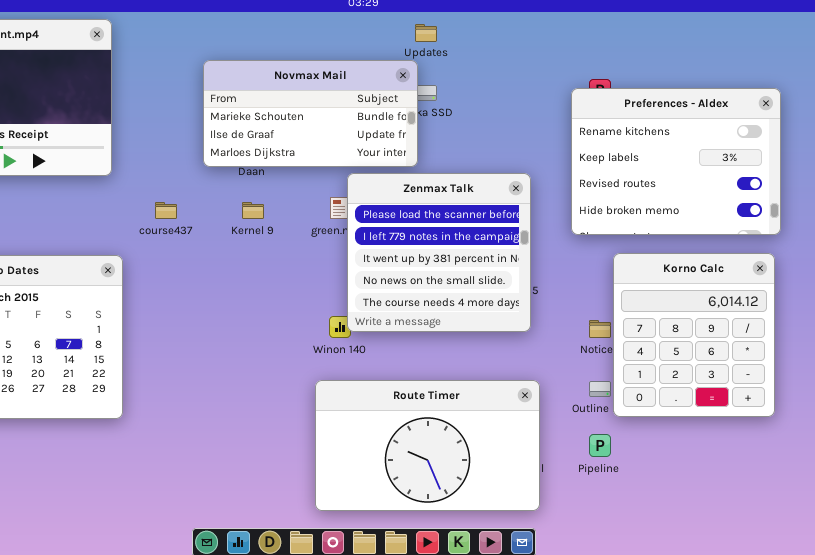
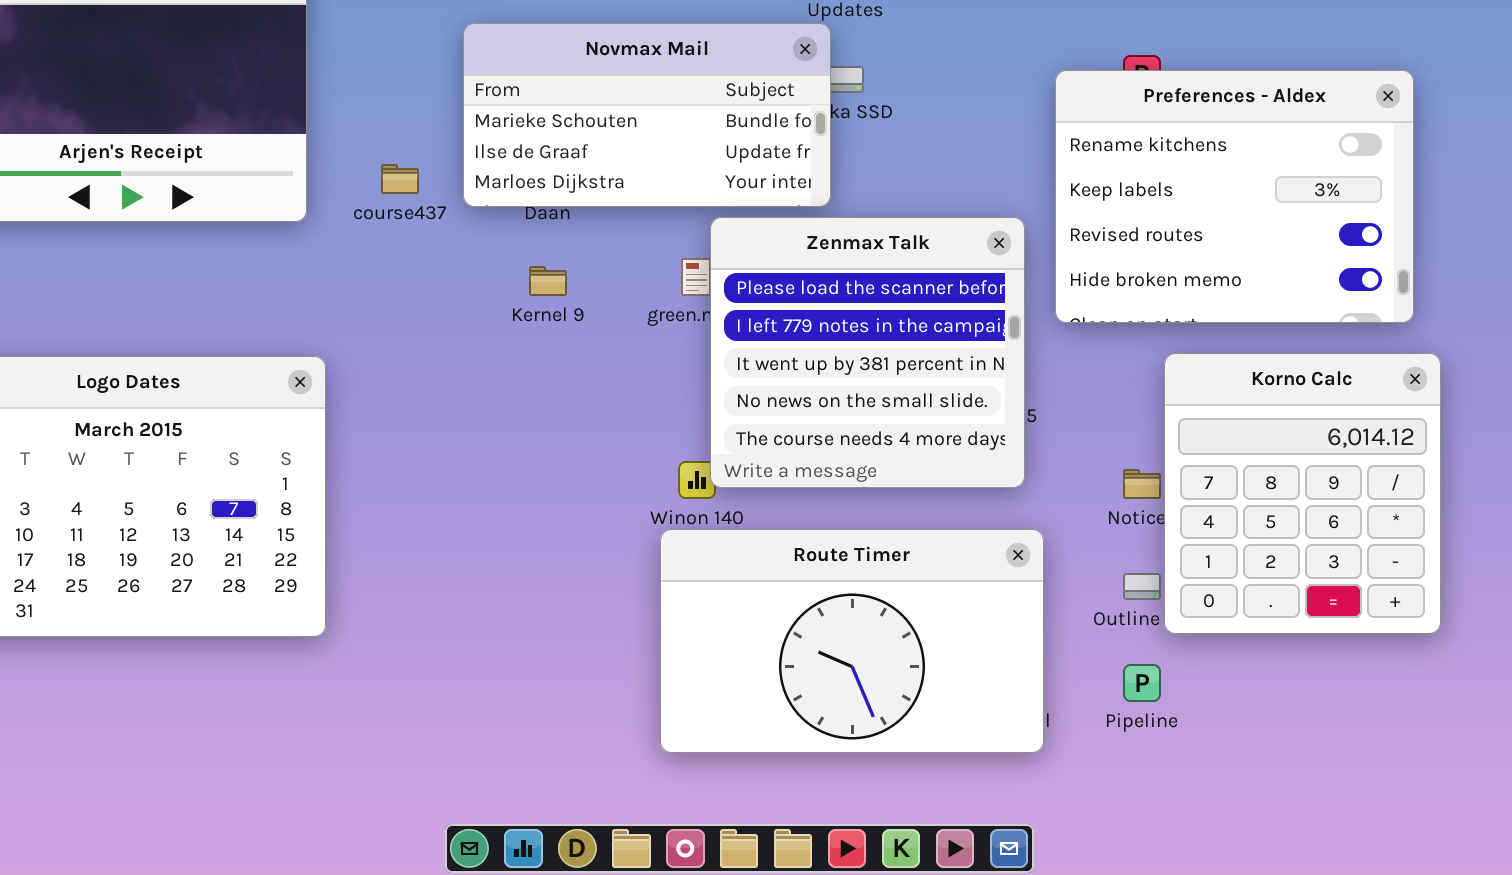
Preferences - Aldex: [571,88,781,235] -> [1055,70,1414,323], moved
course437: [155,202,177,219] -> [381,164,419,194], moved
Route Timer: [315,380,540,511] -> [660,529,1044,753], moved

